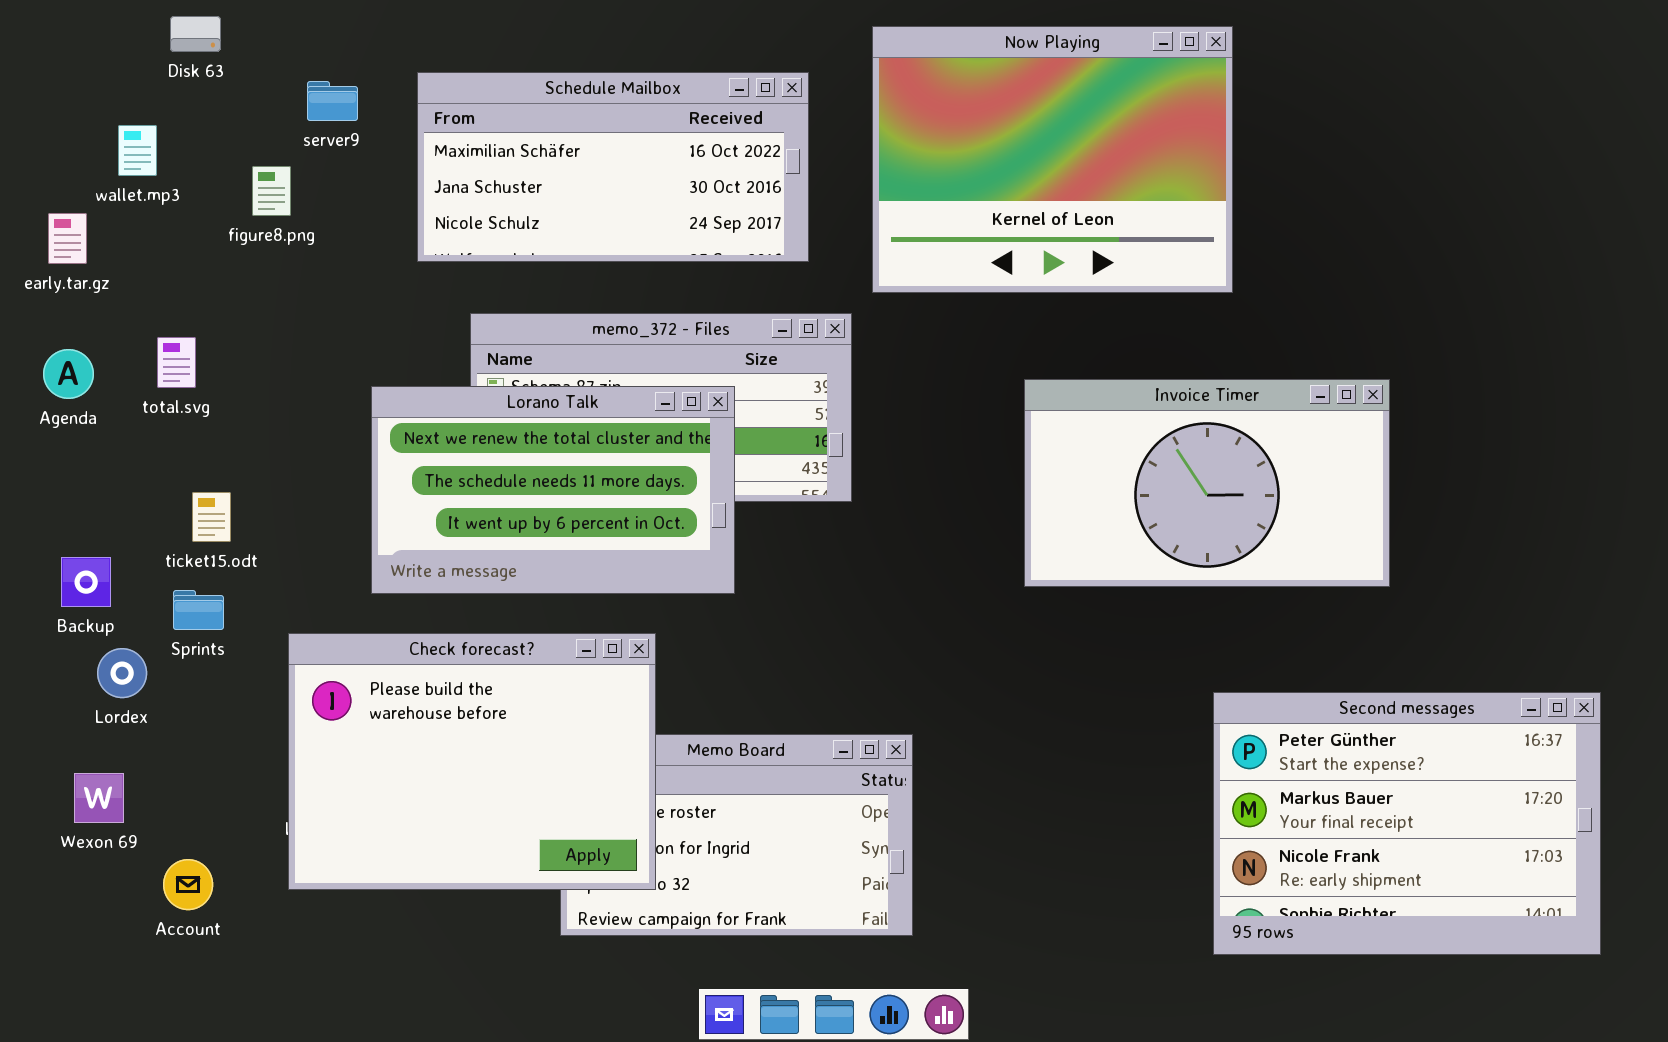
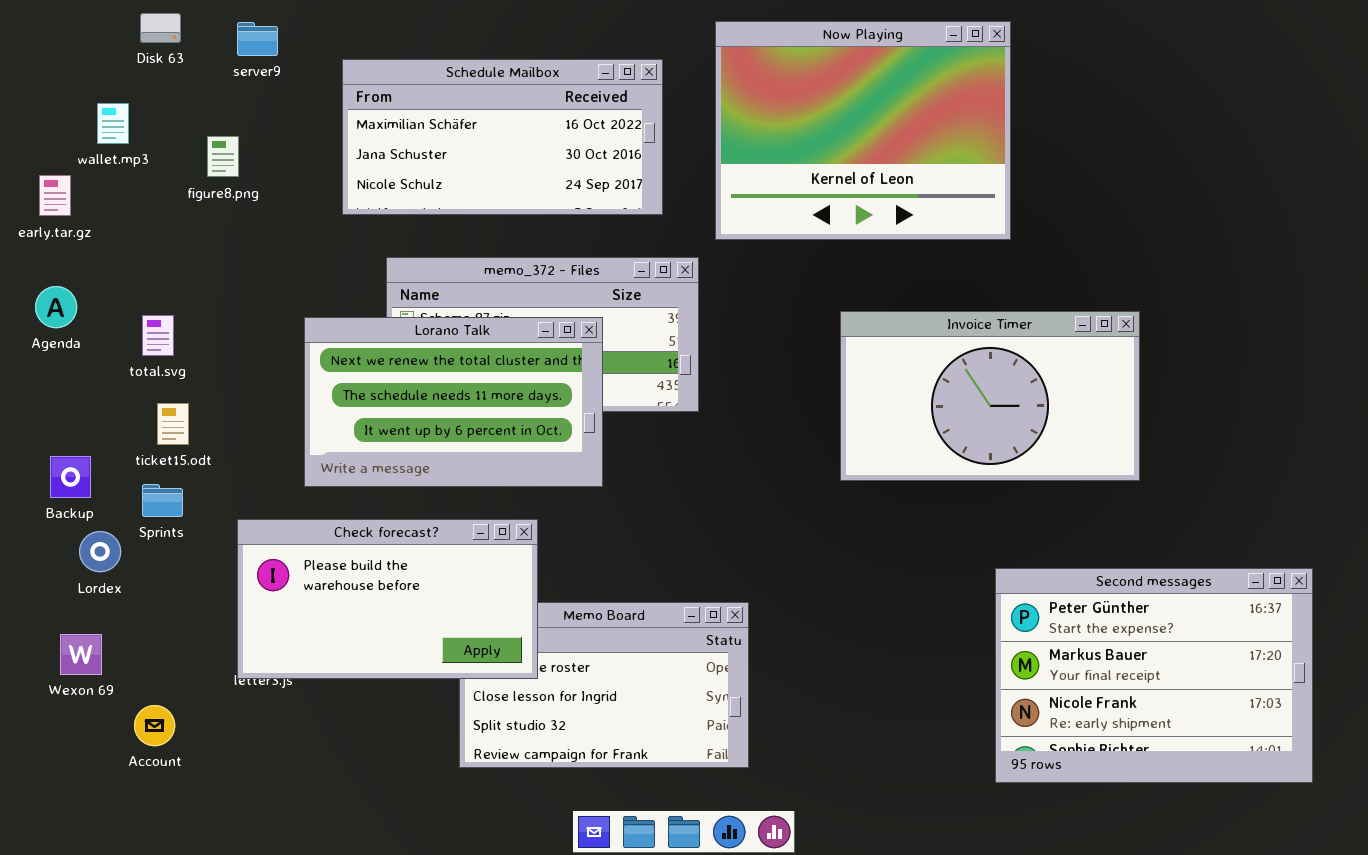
server9: [307,81,358,121] -> [237,22,278,56], moved
total.svg: [157,337,196,388] -> [142,315,174,356], moved
Check forecast?: [288,633,656,890] -> [237,519,538,679], resized

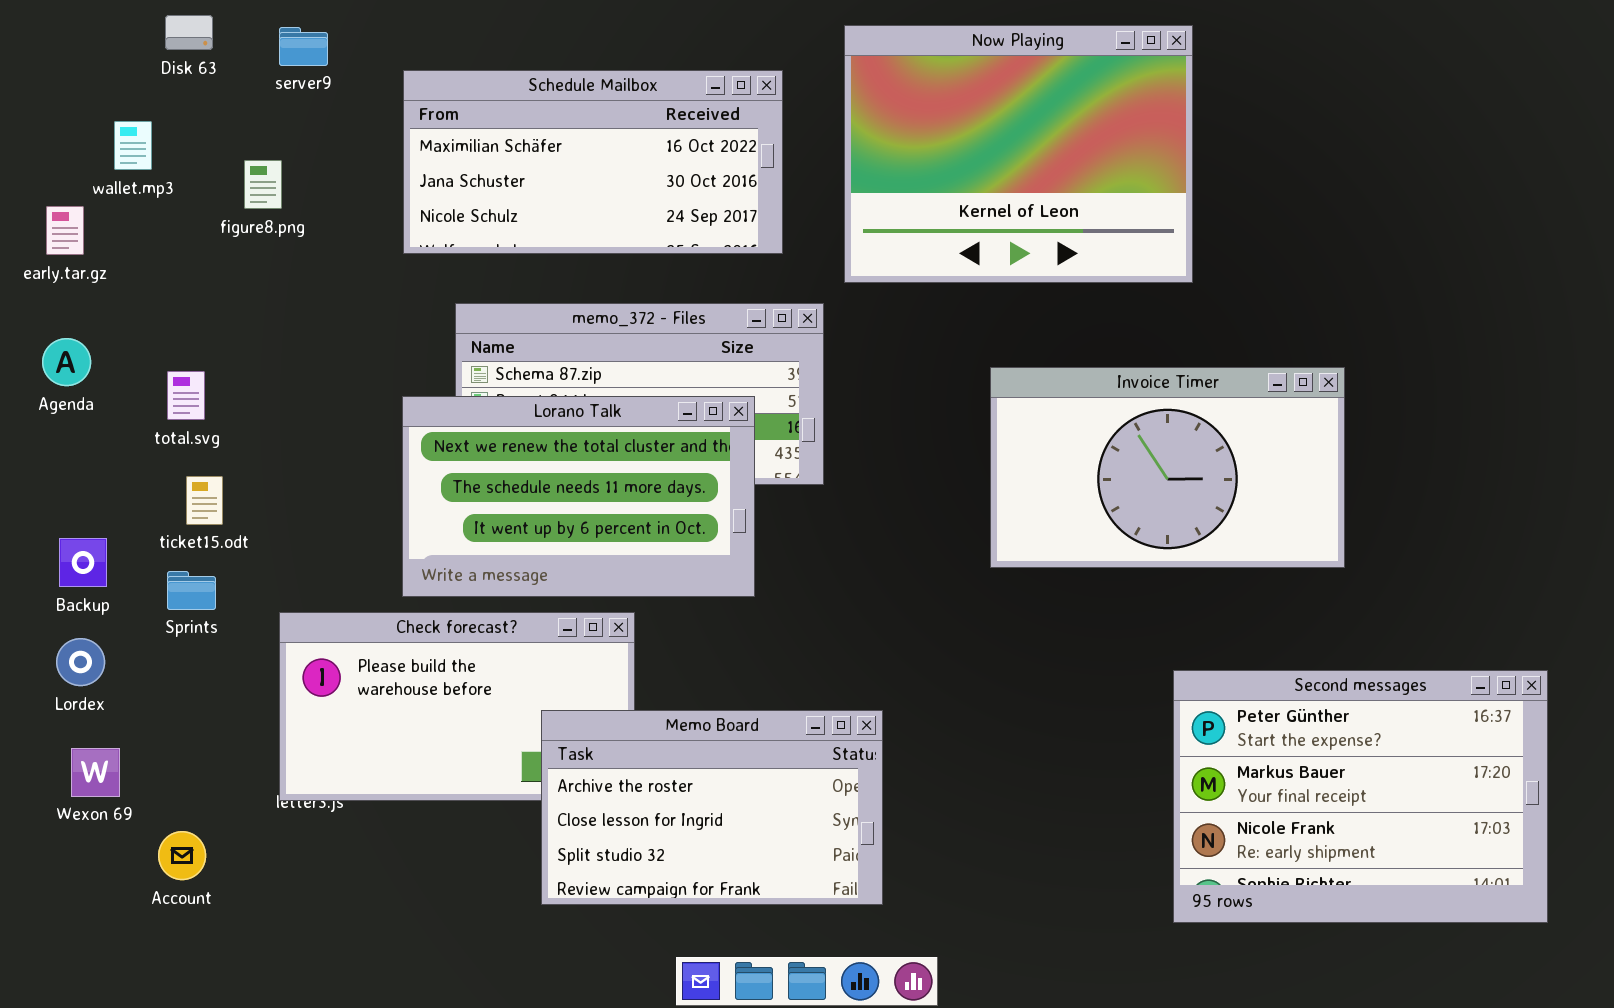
Lorano Talk: [304,317,603,487] -> [402,396,755,597], moved
Lordex: [79,531,121,572] -> [56,638,105,686], moved
Memo Board: [459,602,749,768] -> [541,710,883,905], raised

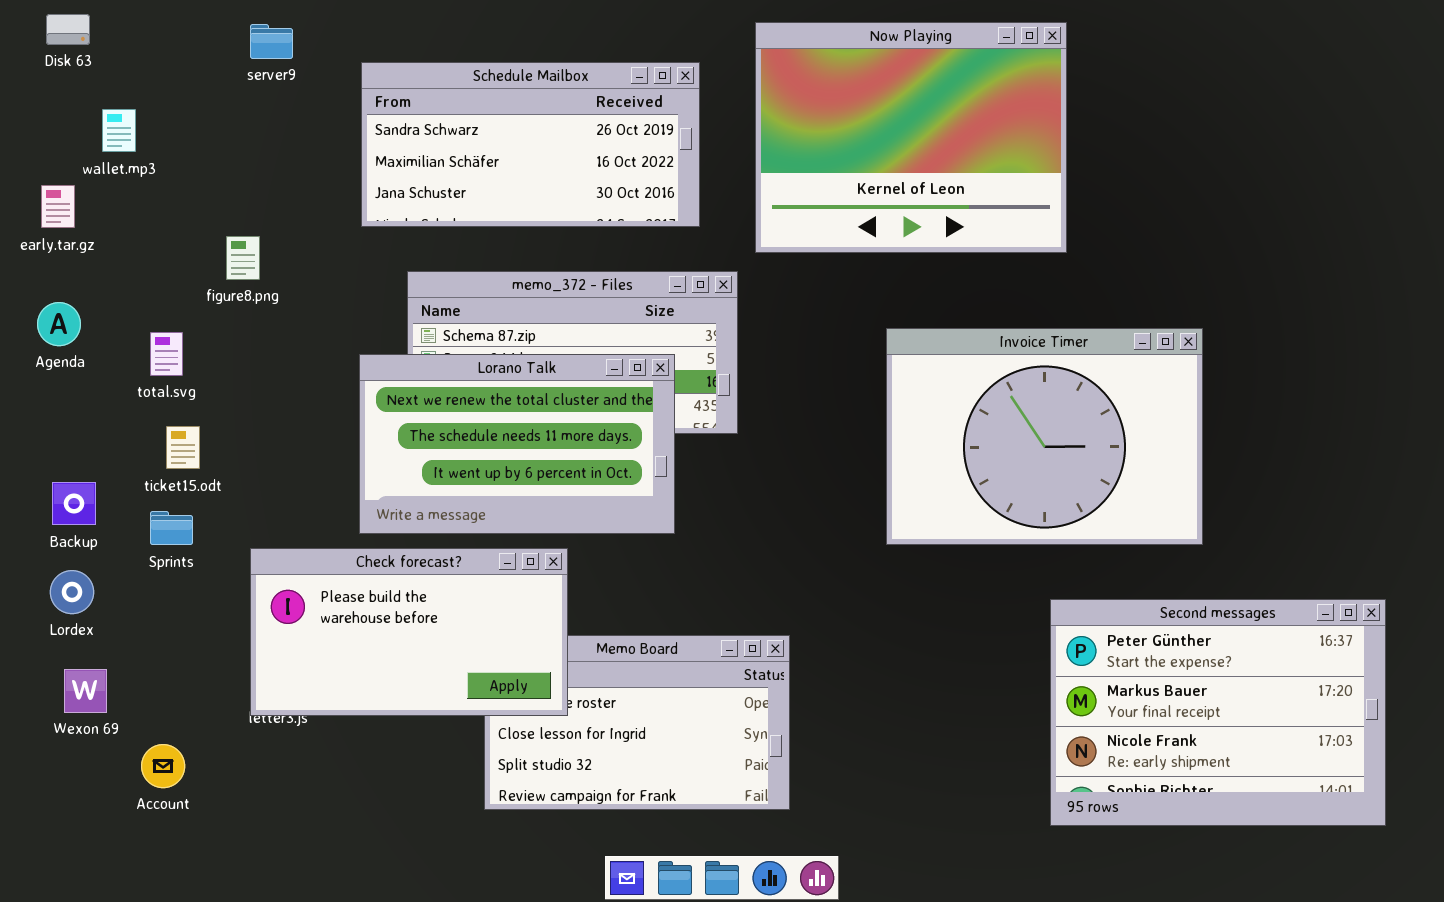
Disk 63: [165,15,213,50] -> [46,14,90,45], moved
Schedule Mailbox: [403,70,783,254] -> [361,62,700,227], scrolled up 1 row
figure8.png: [244,160,282,209] -> [226,236,260,280], moved
Invoice Timer: [990,367,1345,568] -> [886,328,1203,545], resized
Check forecast?: [279,612,635,801] -> [250,548,568,716], raised

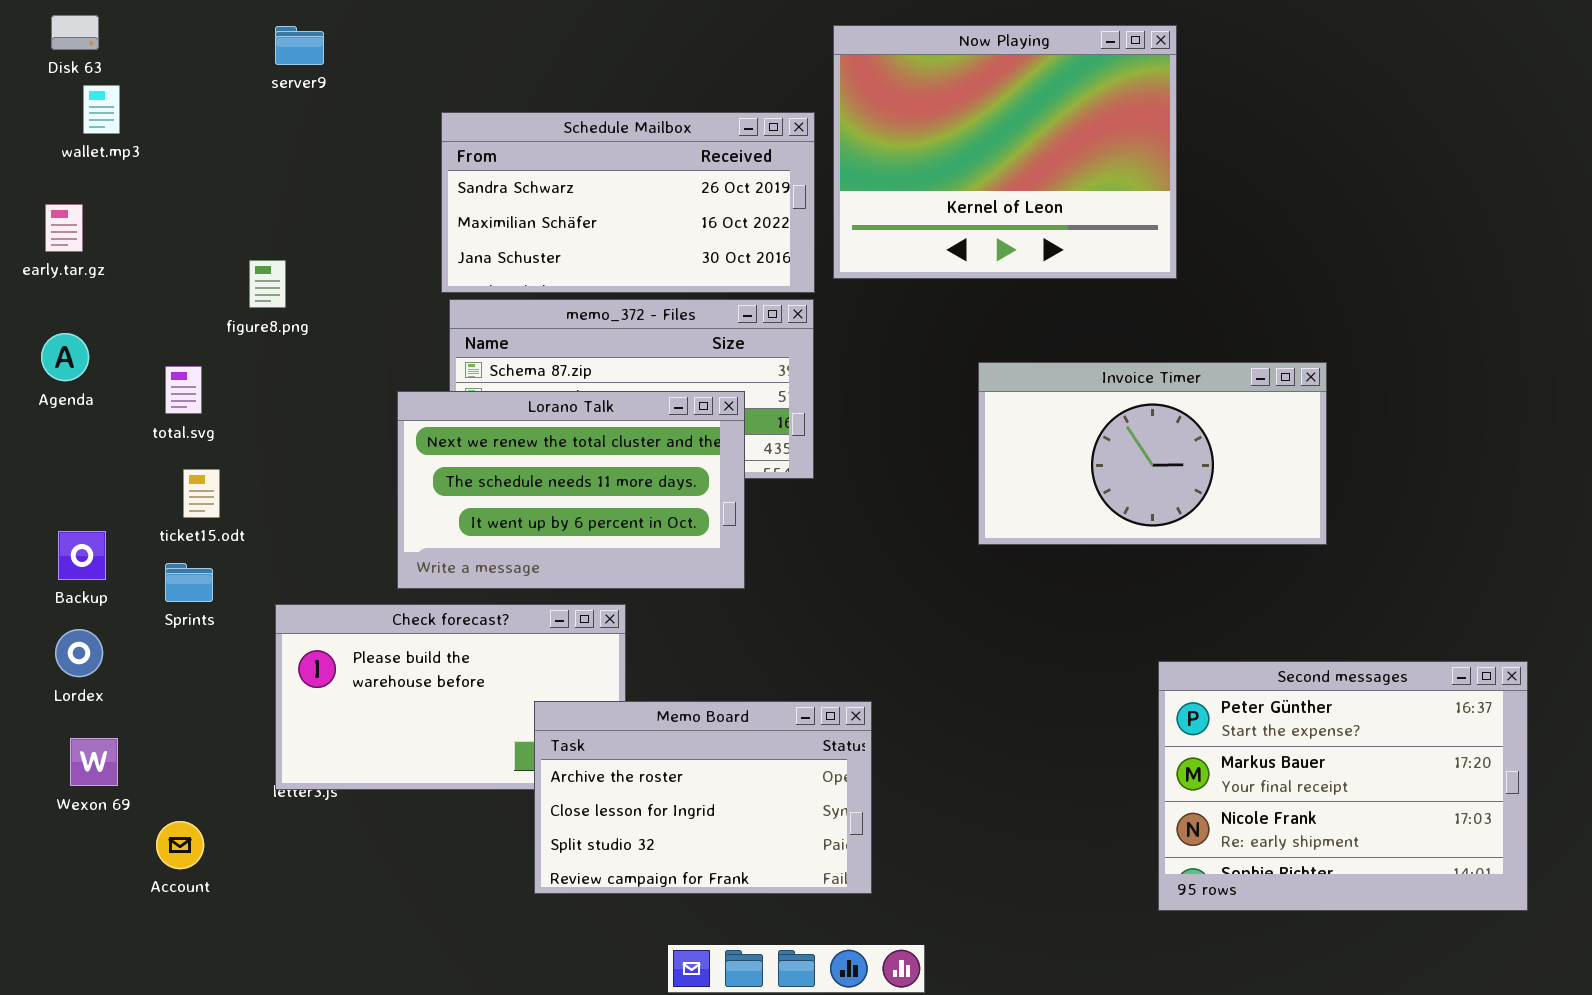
Schedule Mailbox: [361,62,700,227] -> [441,112,815,293], moved
wallet.mp3: [102,109,136,152] -> [83,85,120,134], moved
Invoice Timer: [886,328,1203,545] -> [978,362,1327,545], resized
Memo Board: [484,635,790,810] -> [534,701,872,894], raised

